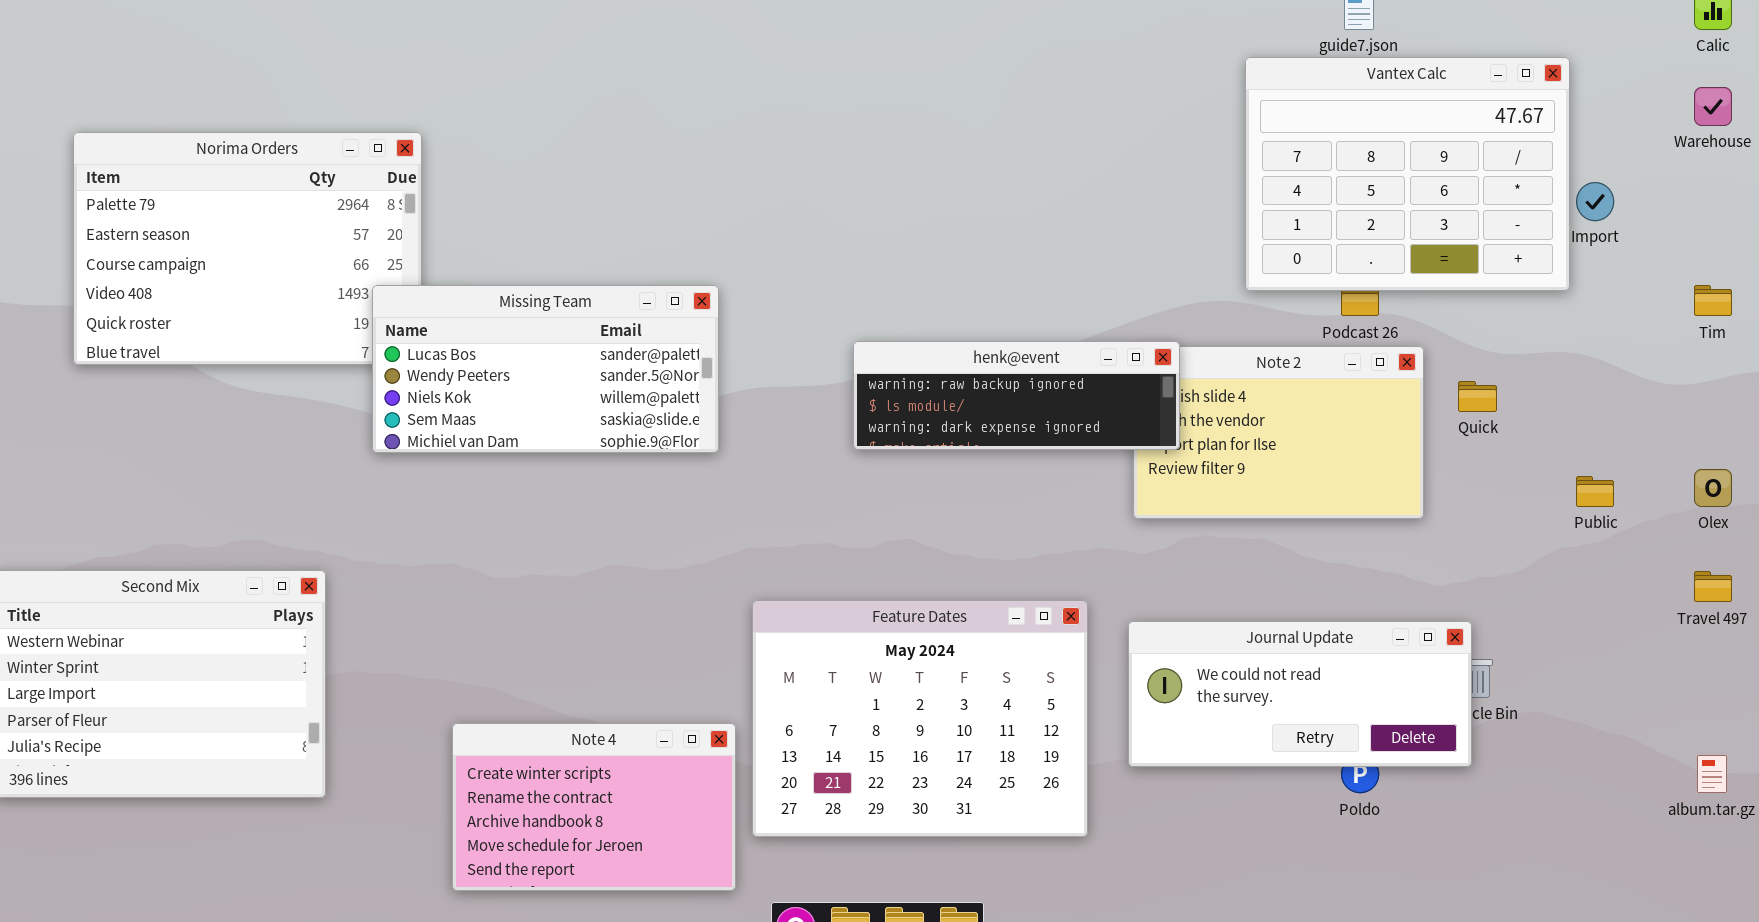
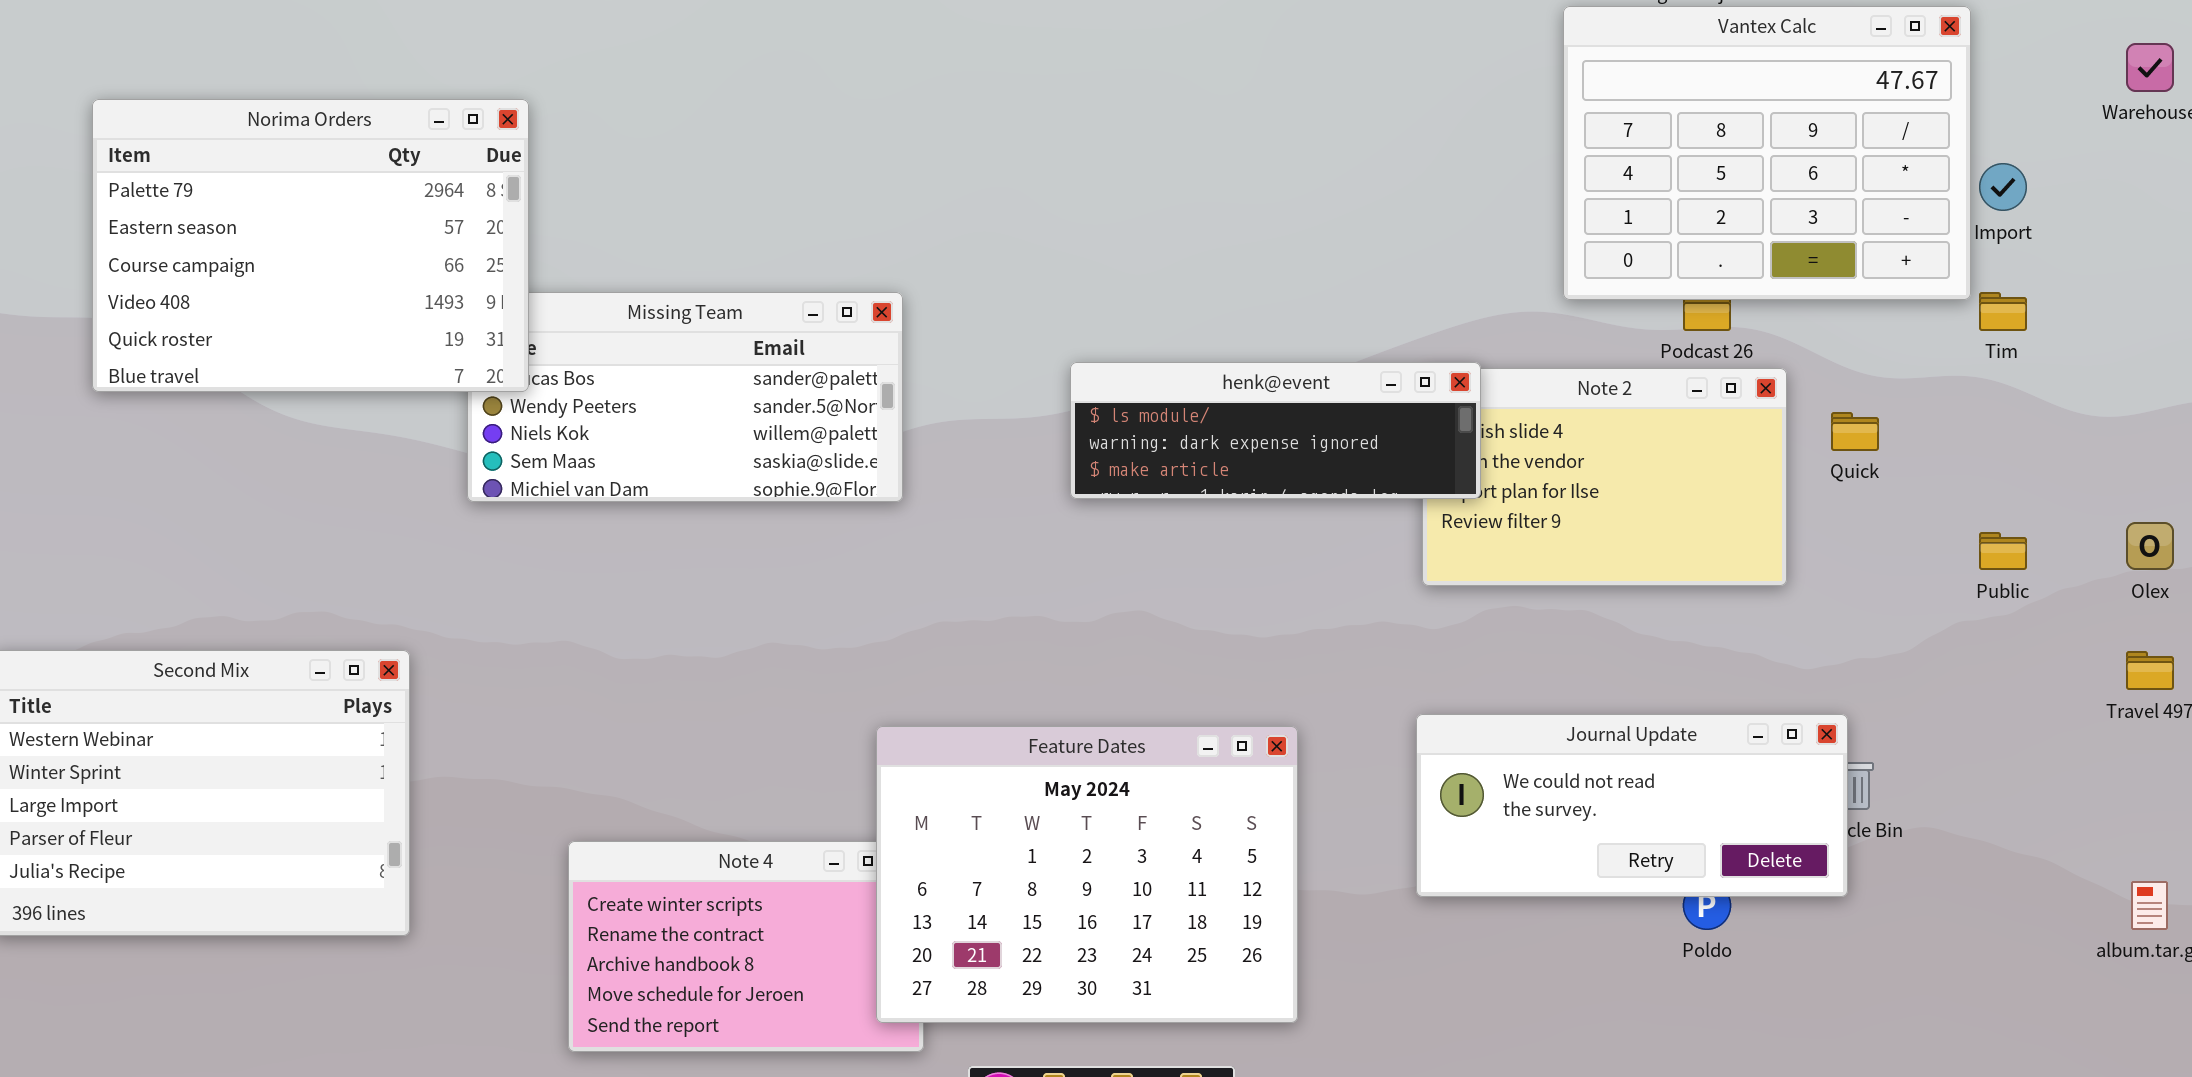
Norima Orders: [73,132,422,365] -> [92,99,529,392], raised
Tim: [1694,285,1732,316] -> [1979,292,2027,331], moved
henk@event: [853,341,1180,450] -> [1070,362,1481,499], scrolled down 1 row
Feature Dates: [752,600,1088,837] -> [876,726,1298,1023], moved

